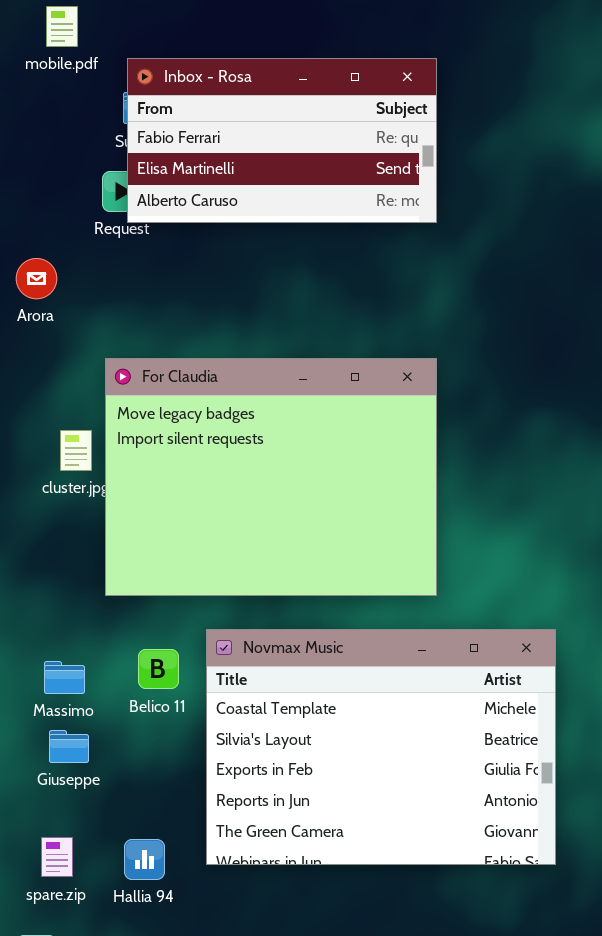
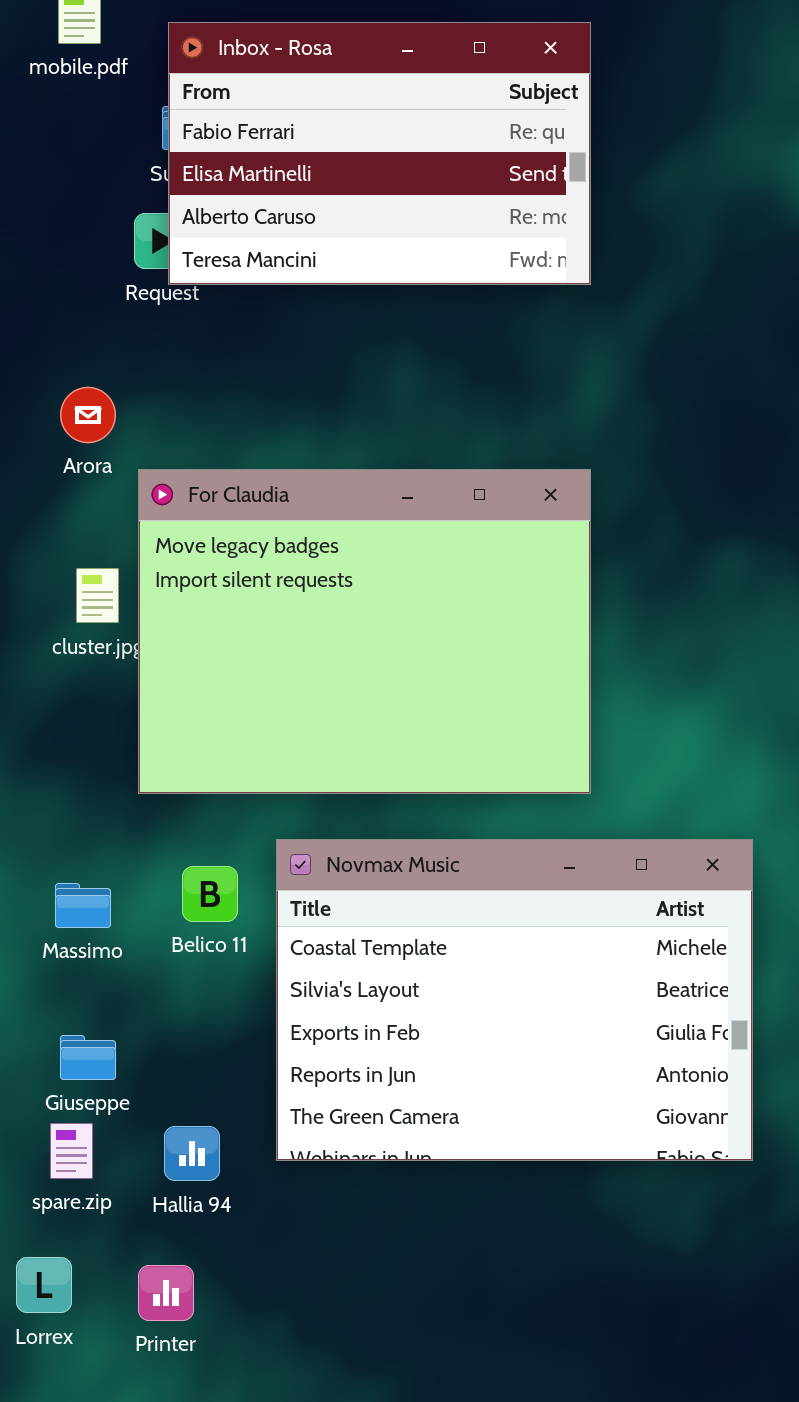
Inbox - Rosa: [127,58,437,223] -> [168,22,591,285], resized
Arora: [16,258,57,299] -> [60,387,116,443], moved
Giuseppe: [49,730,89,763] -> [60,1035,116,1080], moved

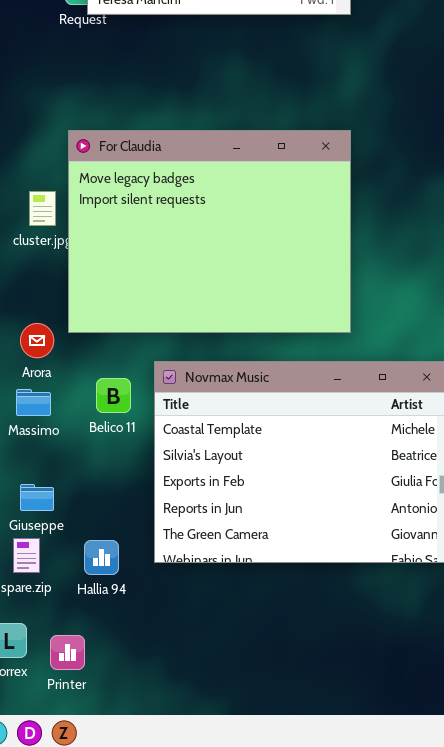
Arora: [60,387,116,443] -> [20,323,54,358], moved
Printer: [138,1265,194,1321] -> [50,635,85,670], moved

